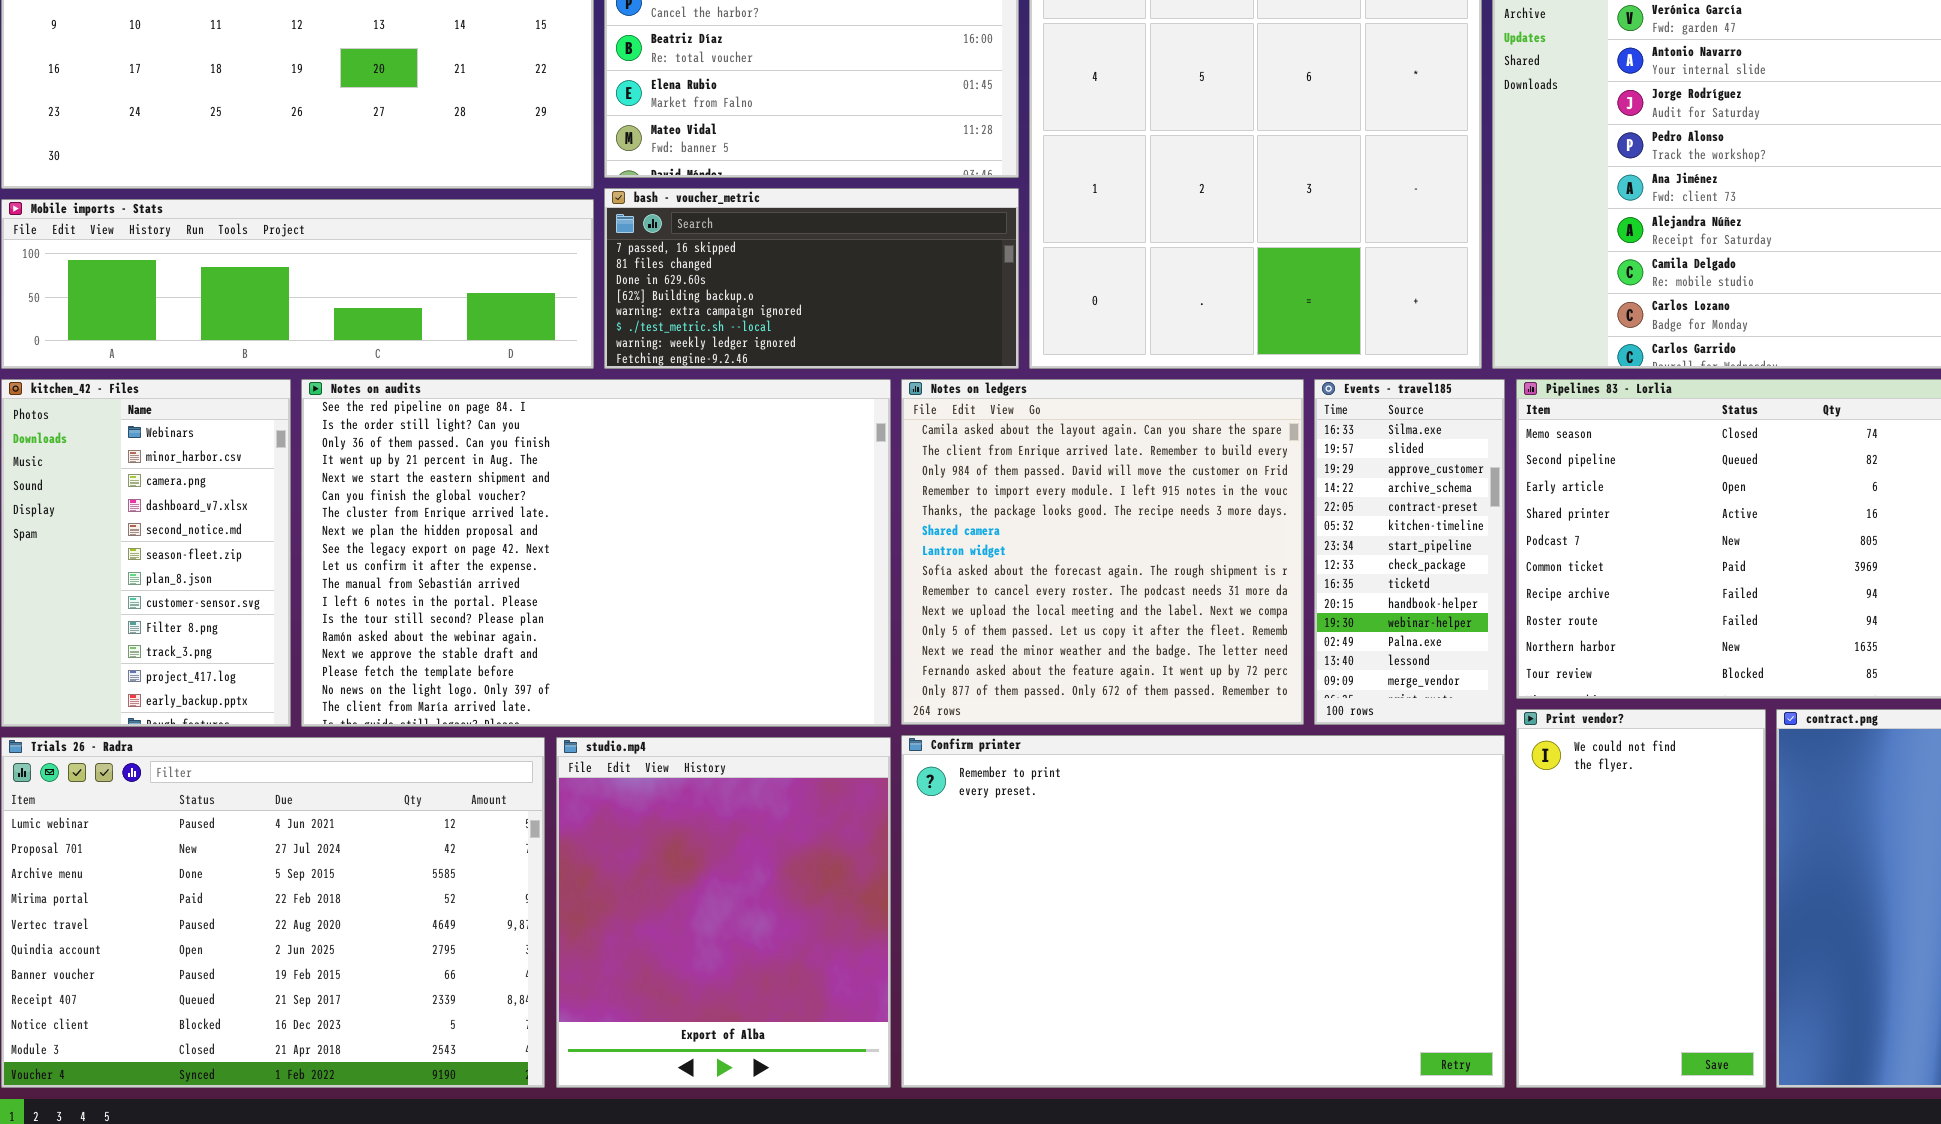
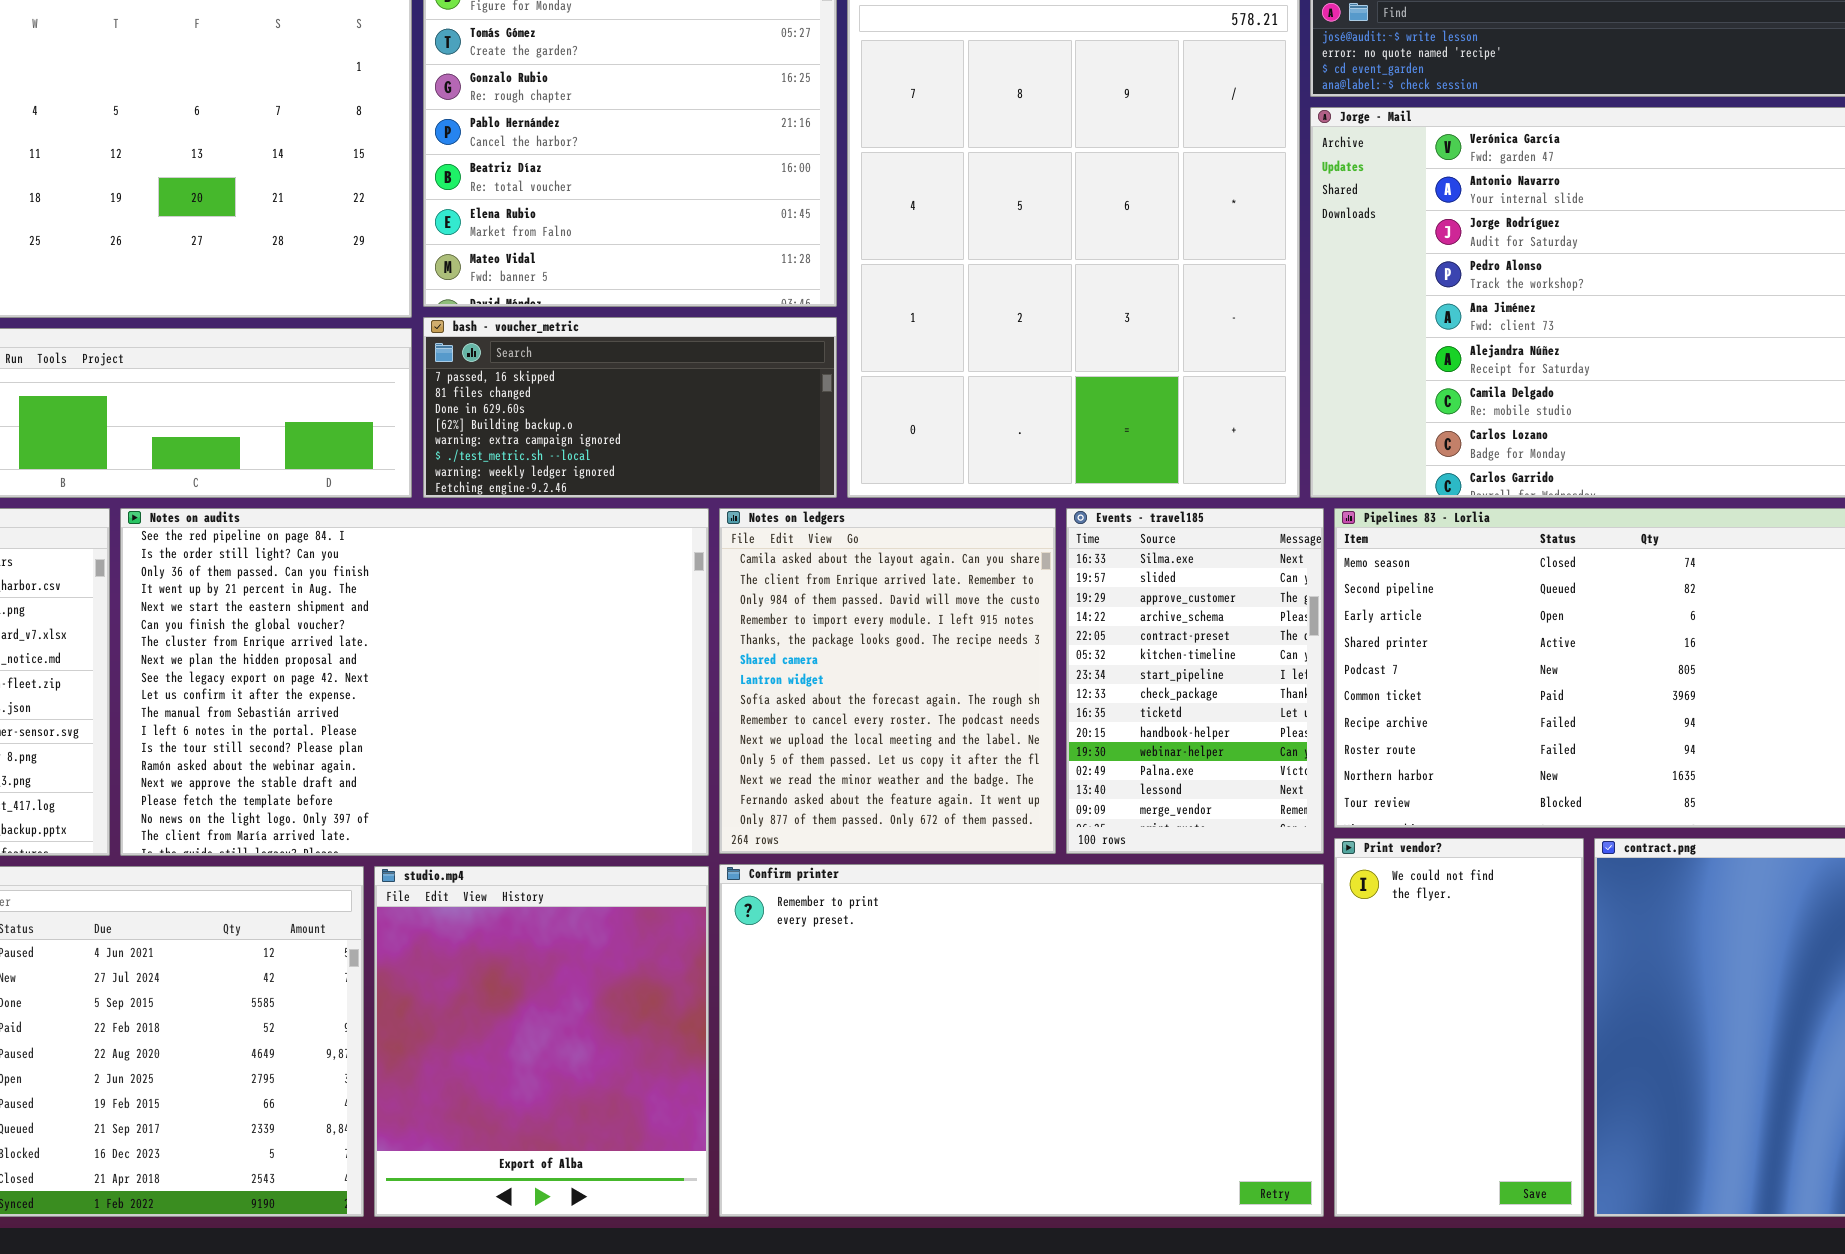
Notes on ledgers: [901,379,1304,725] -> [719,508,1056,854], resized
Events - travel185: [1314,379,1505,725] -> [1066,508,1324,854], resized

